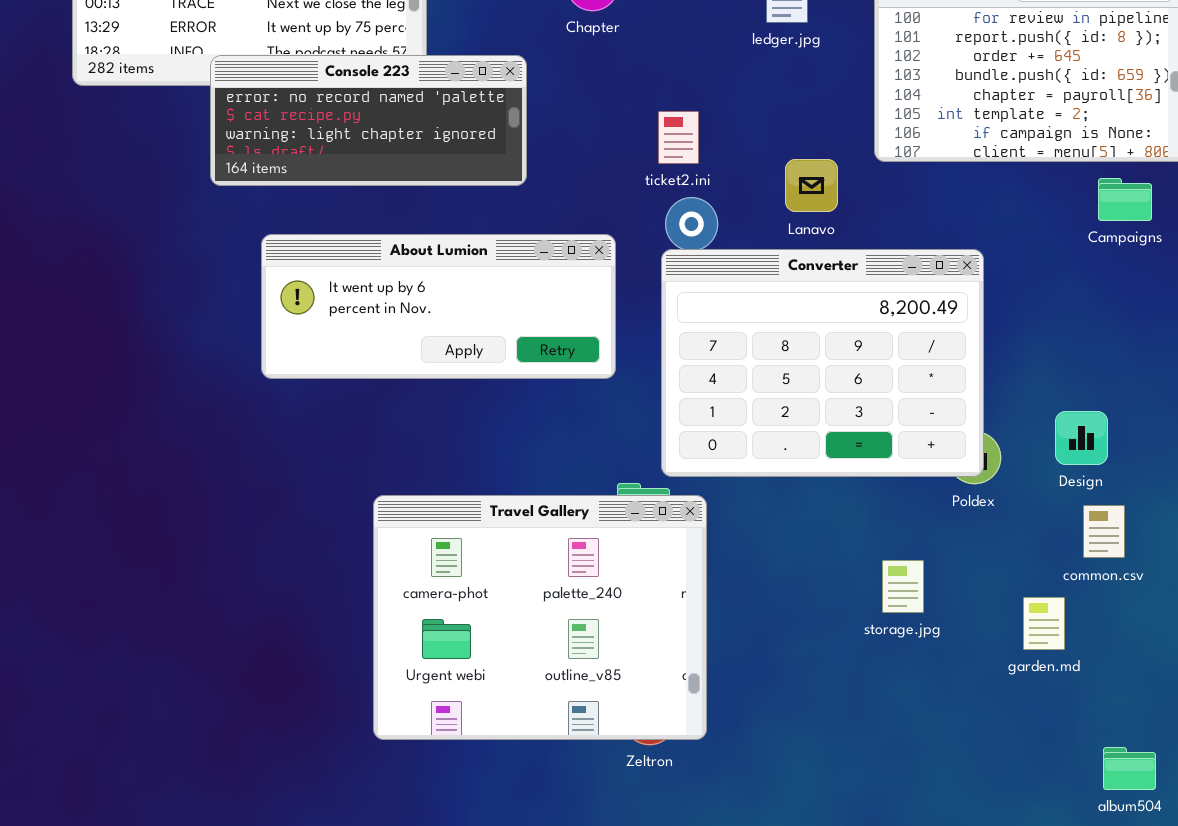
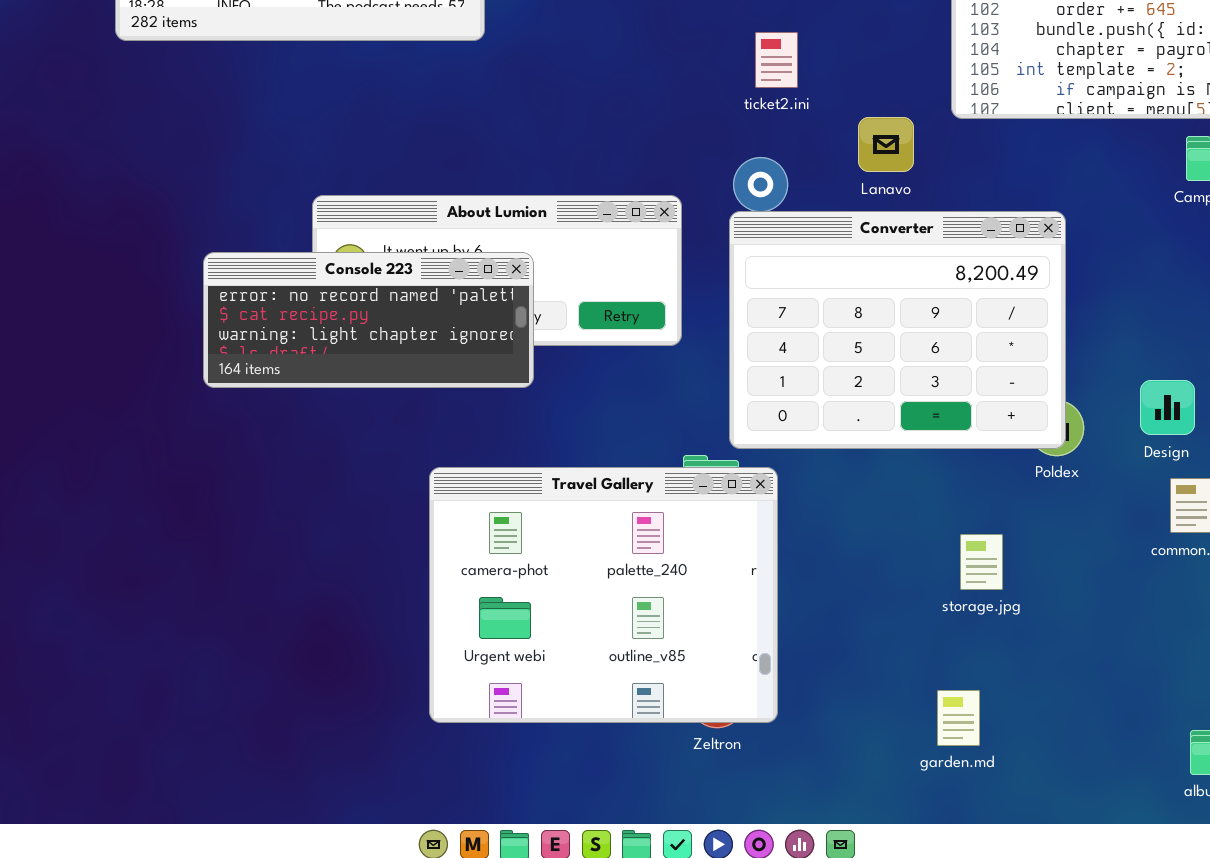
Console 223: [210,55,527,186] -> [203,252,534,388], moved
ticket2.ini: [658,111,699,164] -> [755,32,798,88], moved
garden.md: [1023,597,1065,650] -> [937,690,980,746], moved

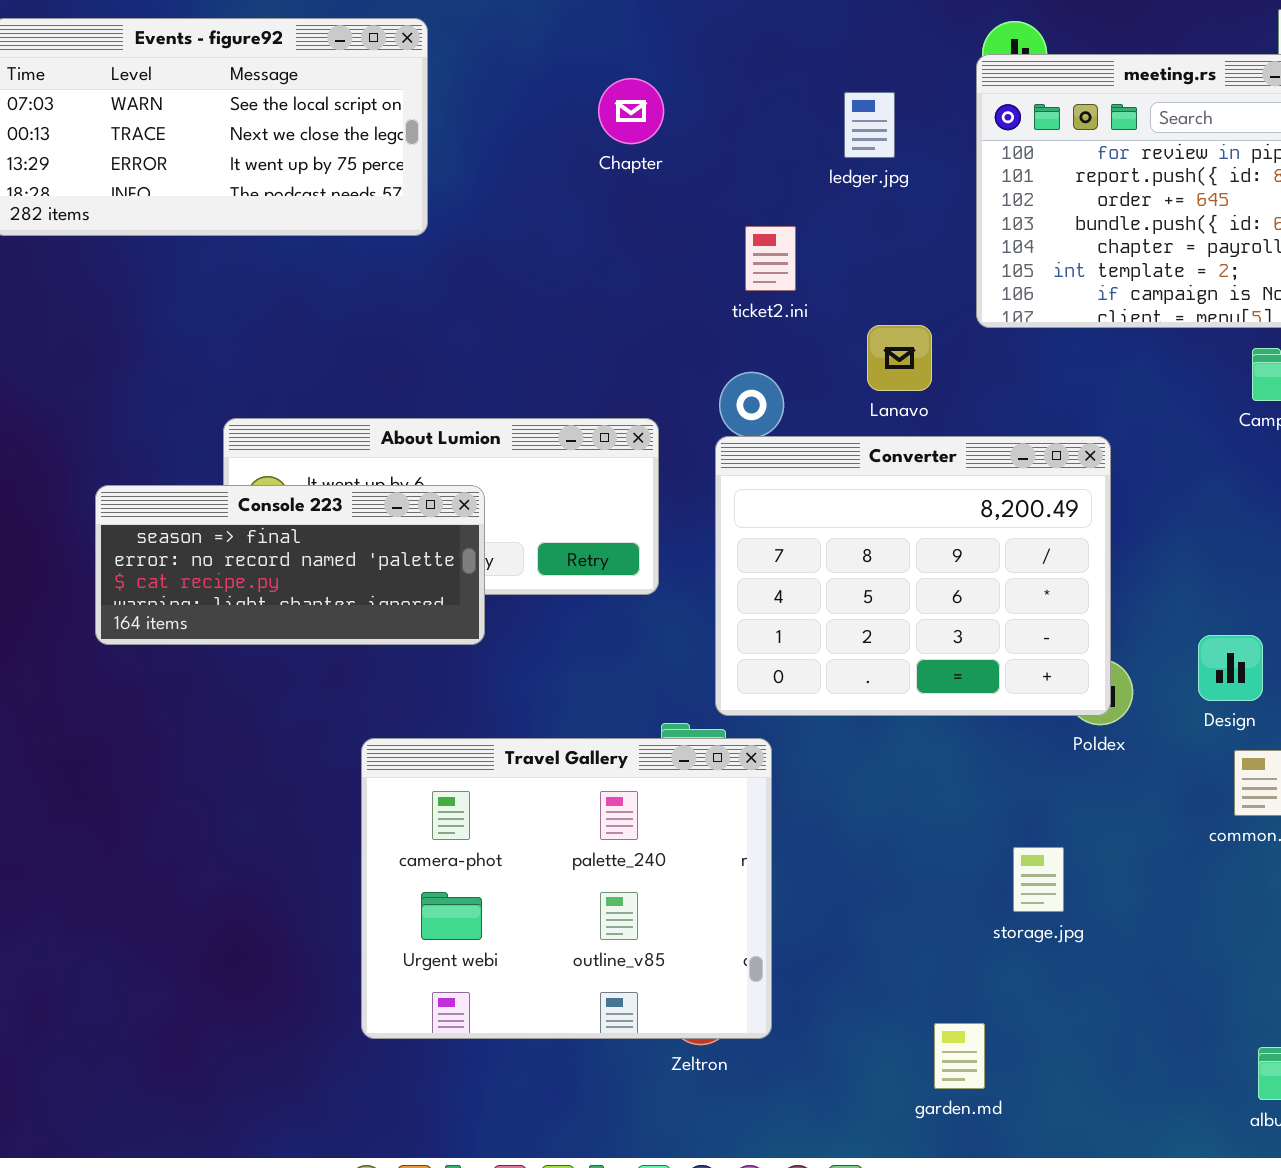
Console 223: [203,252,534,388] -> [95,485,485,645], scrolled up 1 row
storage.jpg: [960,534,1003,590] -> [1013,847,1064,912], moved
garden.md: [937,690,980,746] -> [934,1023,985,1089], moved

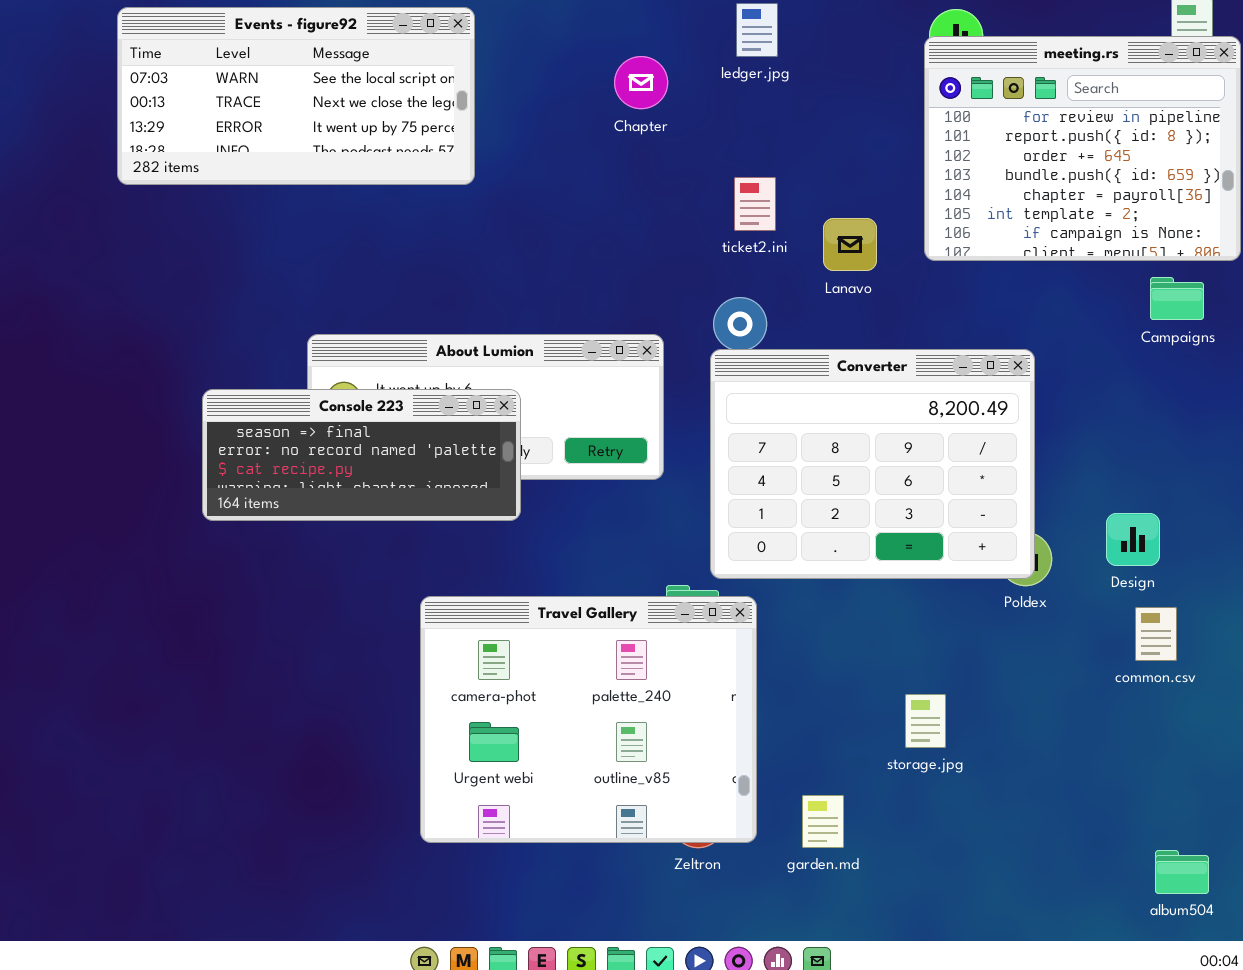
ledger.jpg: [844,92,895,158] -> [736,3,778,57], moved
Lanavo: [867,325,932,391] -> [823,218,877,271], moved
storage.jpg: [1013,847,1064,912] -> [905,694,946,748], moved
garden.md: [934,1023,985,1089] -> [802,795,844,848], moved

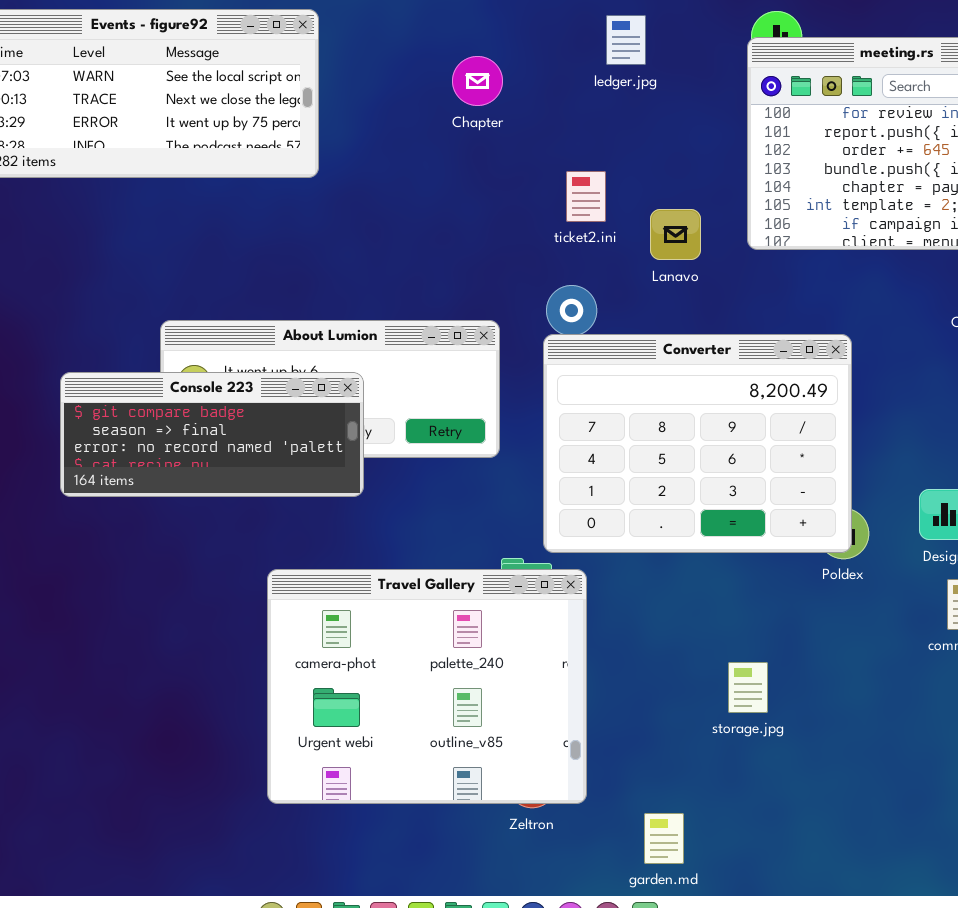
ledger.jpg: [736,3,778,57] -> [606,15,646,65], moved
Console 223: [202,389,521,521] -> [60,372,364,497], scrolled up 1 row
garden.md: [802,795,844,848] -> [644,813,684,864], moved

